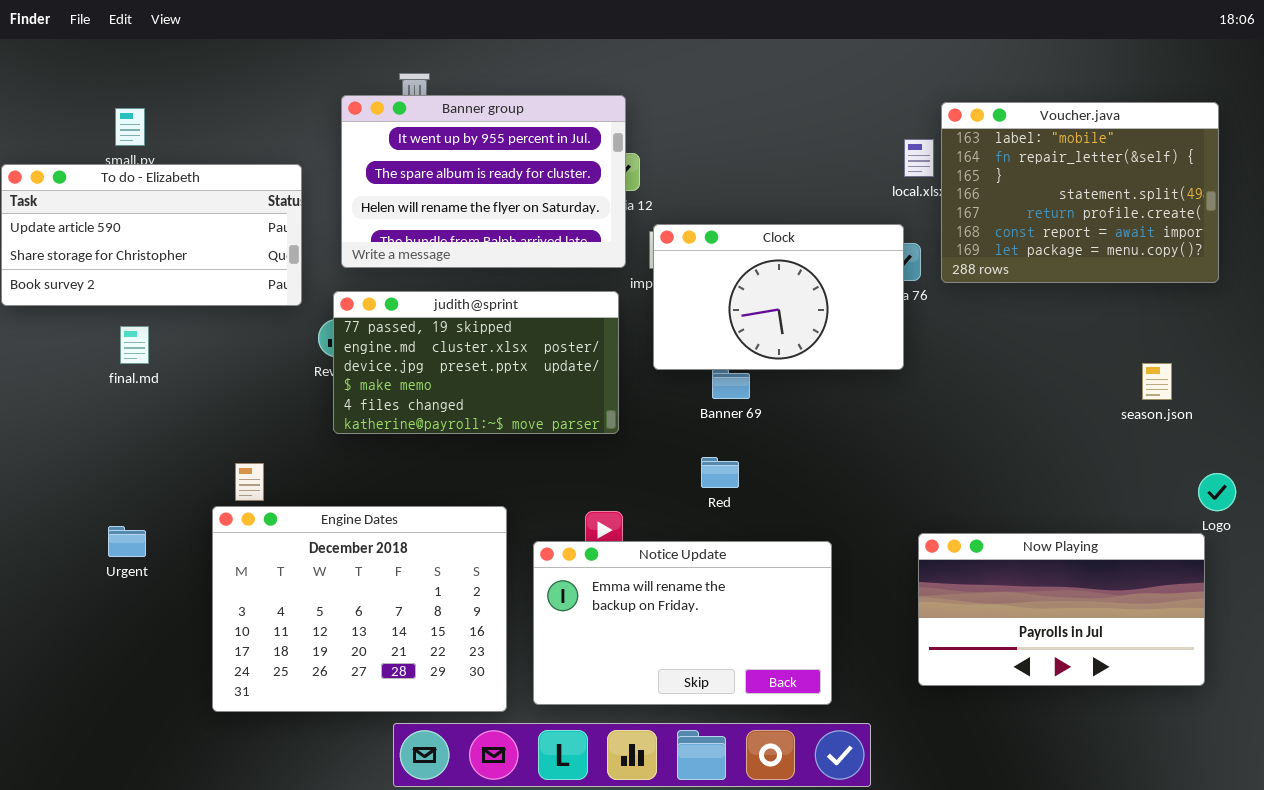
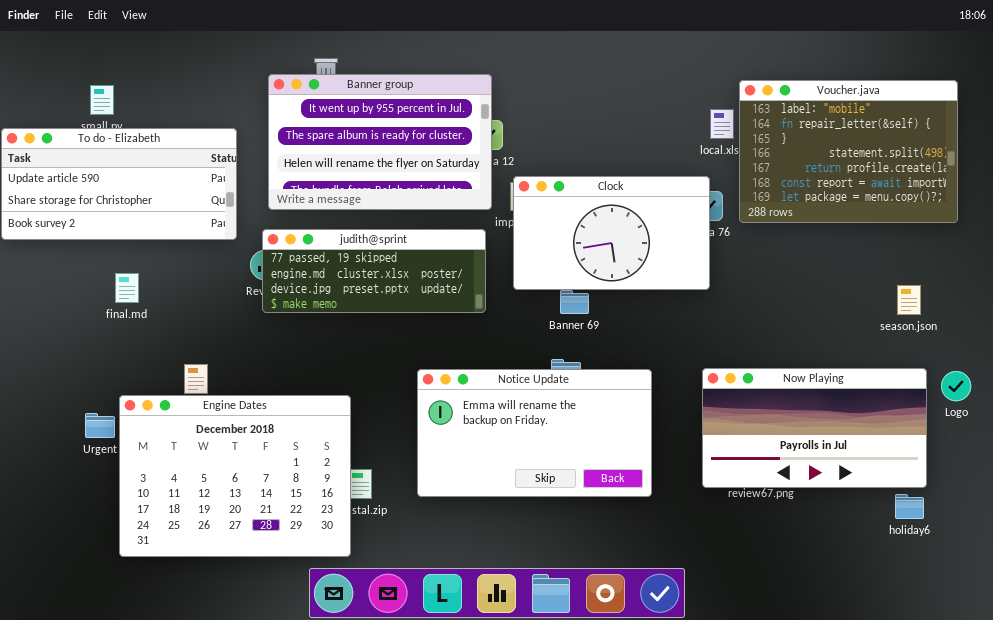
judith@sprint: [333,291,619,434] -> [262,229,486,313], resized
final.md: [120,326,149,364] -> [115,273,139,303], moved
Engine Dates: [212,506,507,712] -> [119,395,351,557], moved
Now Playing: [918,533,1205,686] -> [702,368,927,488], moved
Notice Update: [533,541,832,705] -> [417,369,652,497], moved

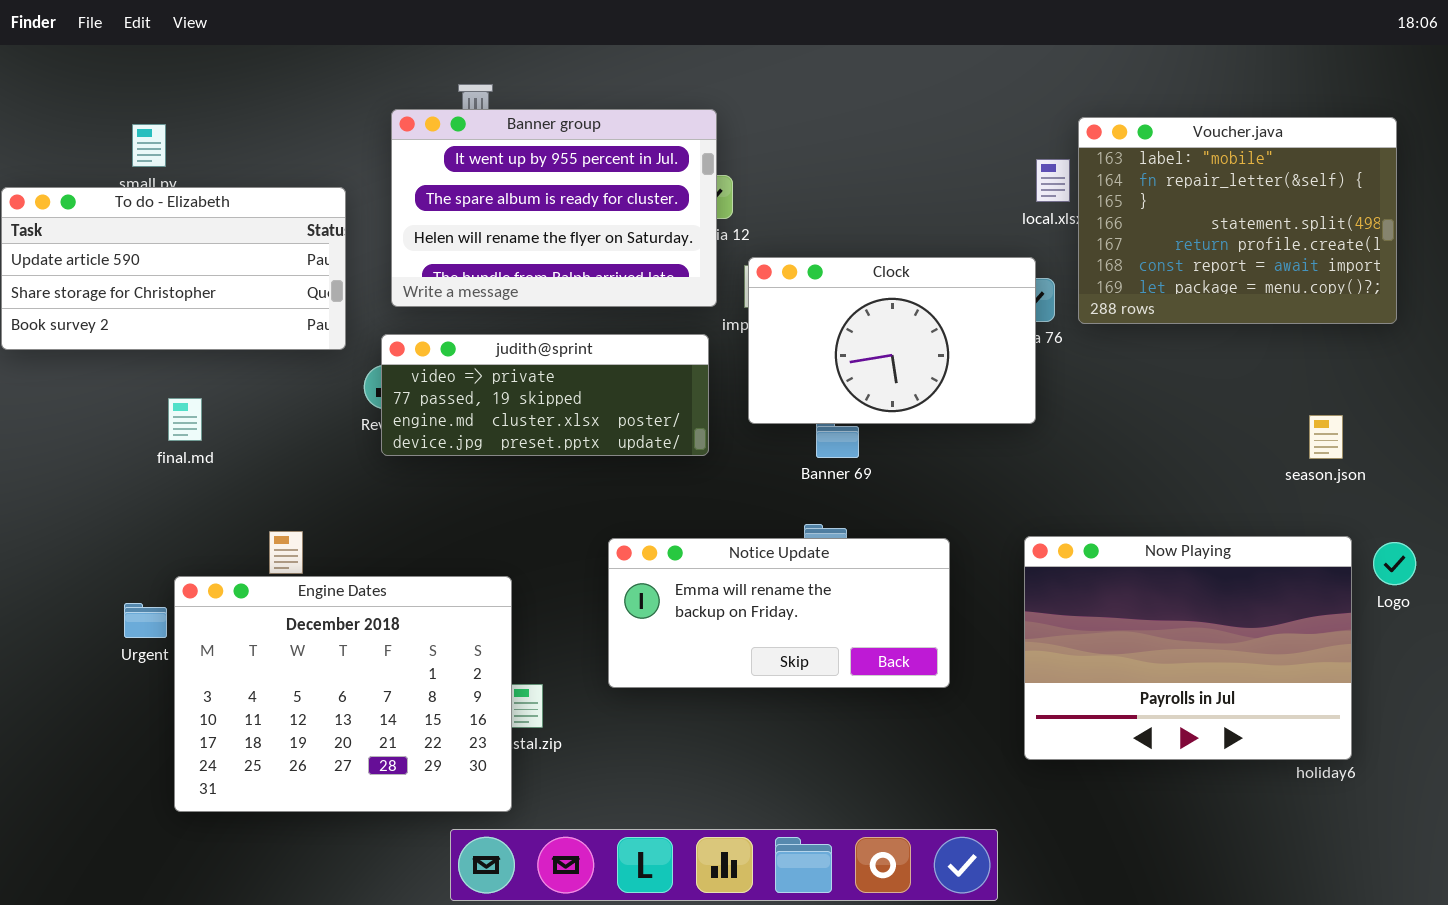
judith@sprint: [262,229,486,313] -> [381,334,709,456], scrolled up 1 row
Now Playing: [702,368,927,488] -> [1024,536,1352,760], resized
Notice Update: [417,369,652,497] -> [608,538,950,688], resized

